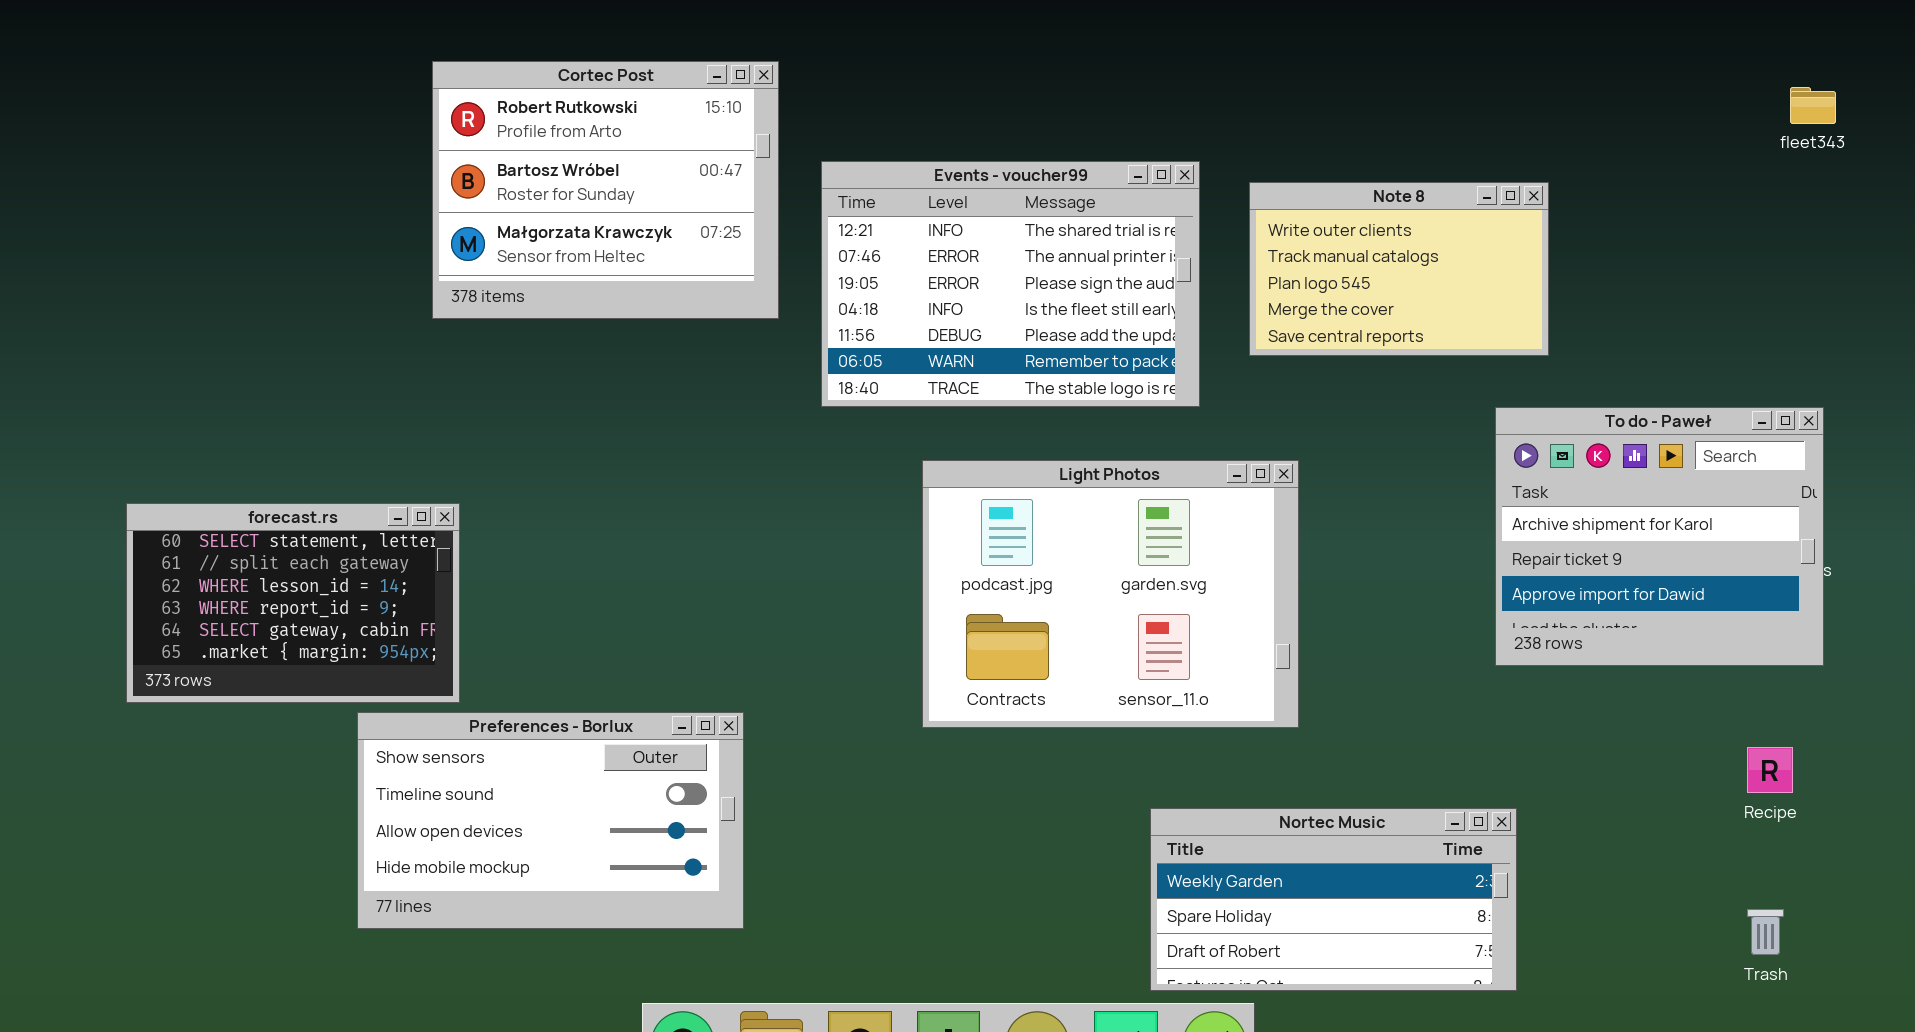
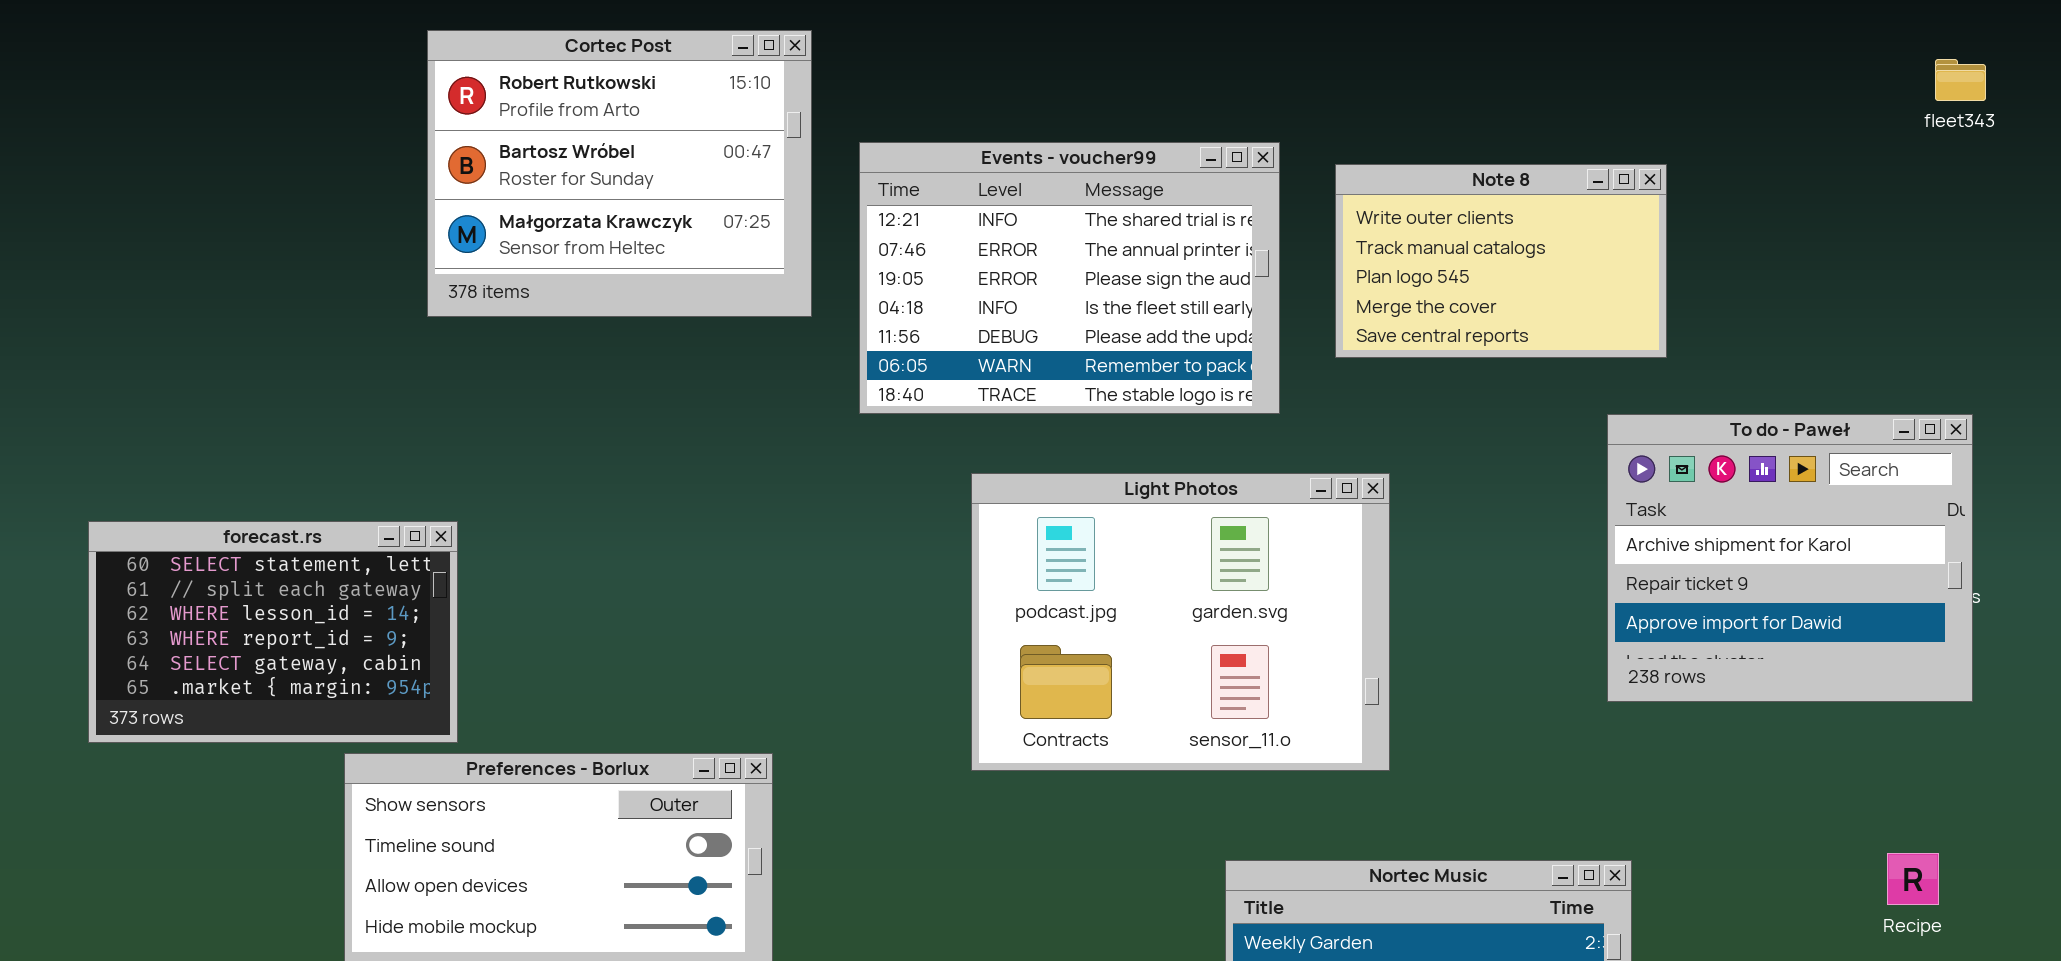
Recipe: [1747,747,1793,793] -> [1887,853,1939,905], moved

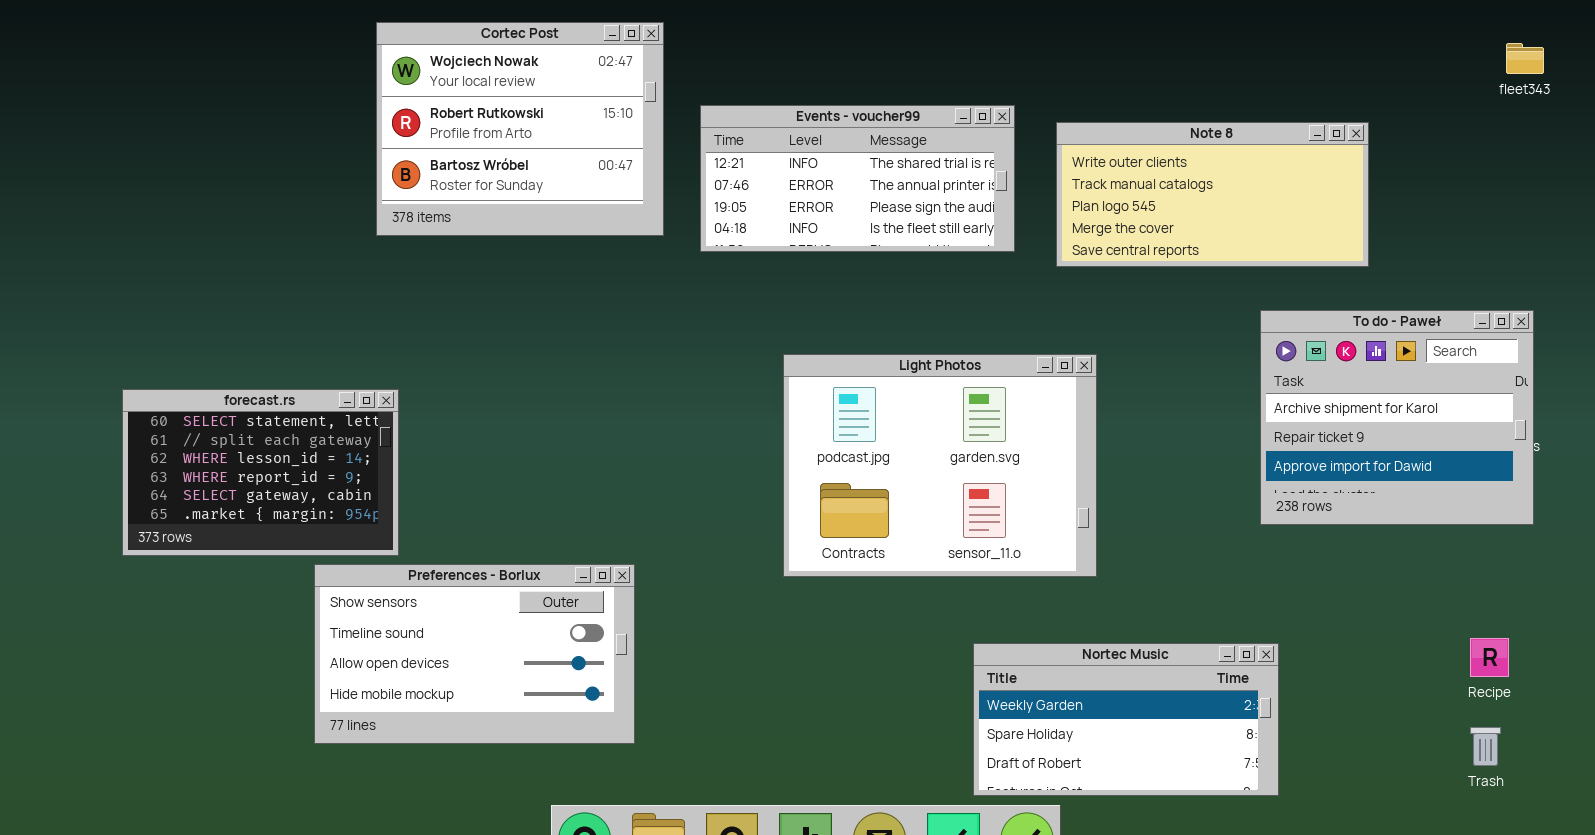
Cortec Post: [427,30,812,317] -> [376,22,664,236], scrolled up 1 row
Events - voucher99: [859,142,1280,414] -> [700,105,1015,252], resized
Note 8: [1335,164,1667,358] -> [1056,122,1369,267], resized

